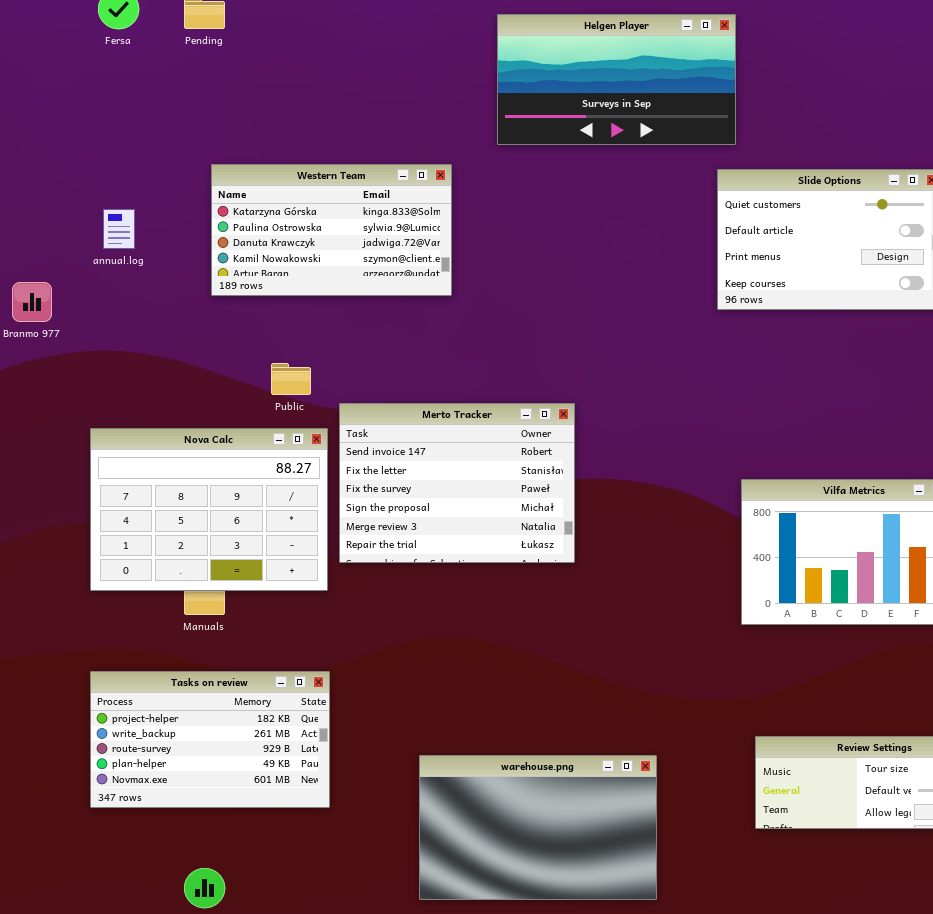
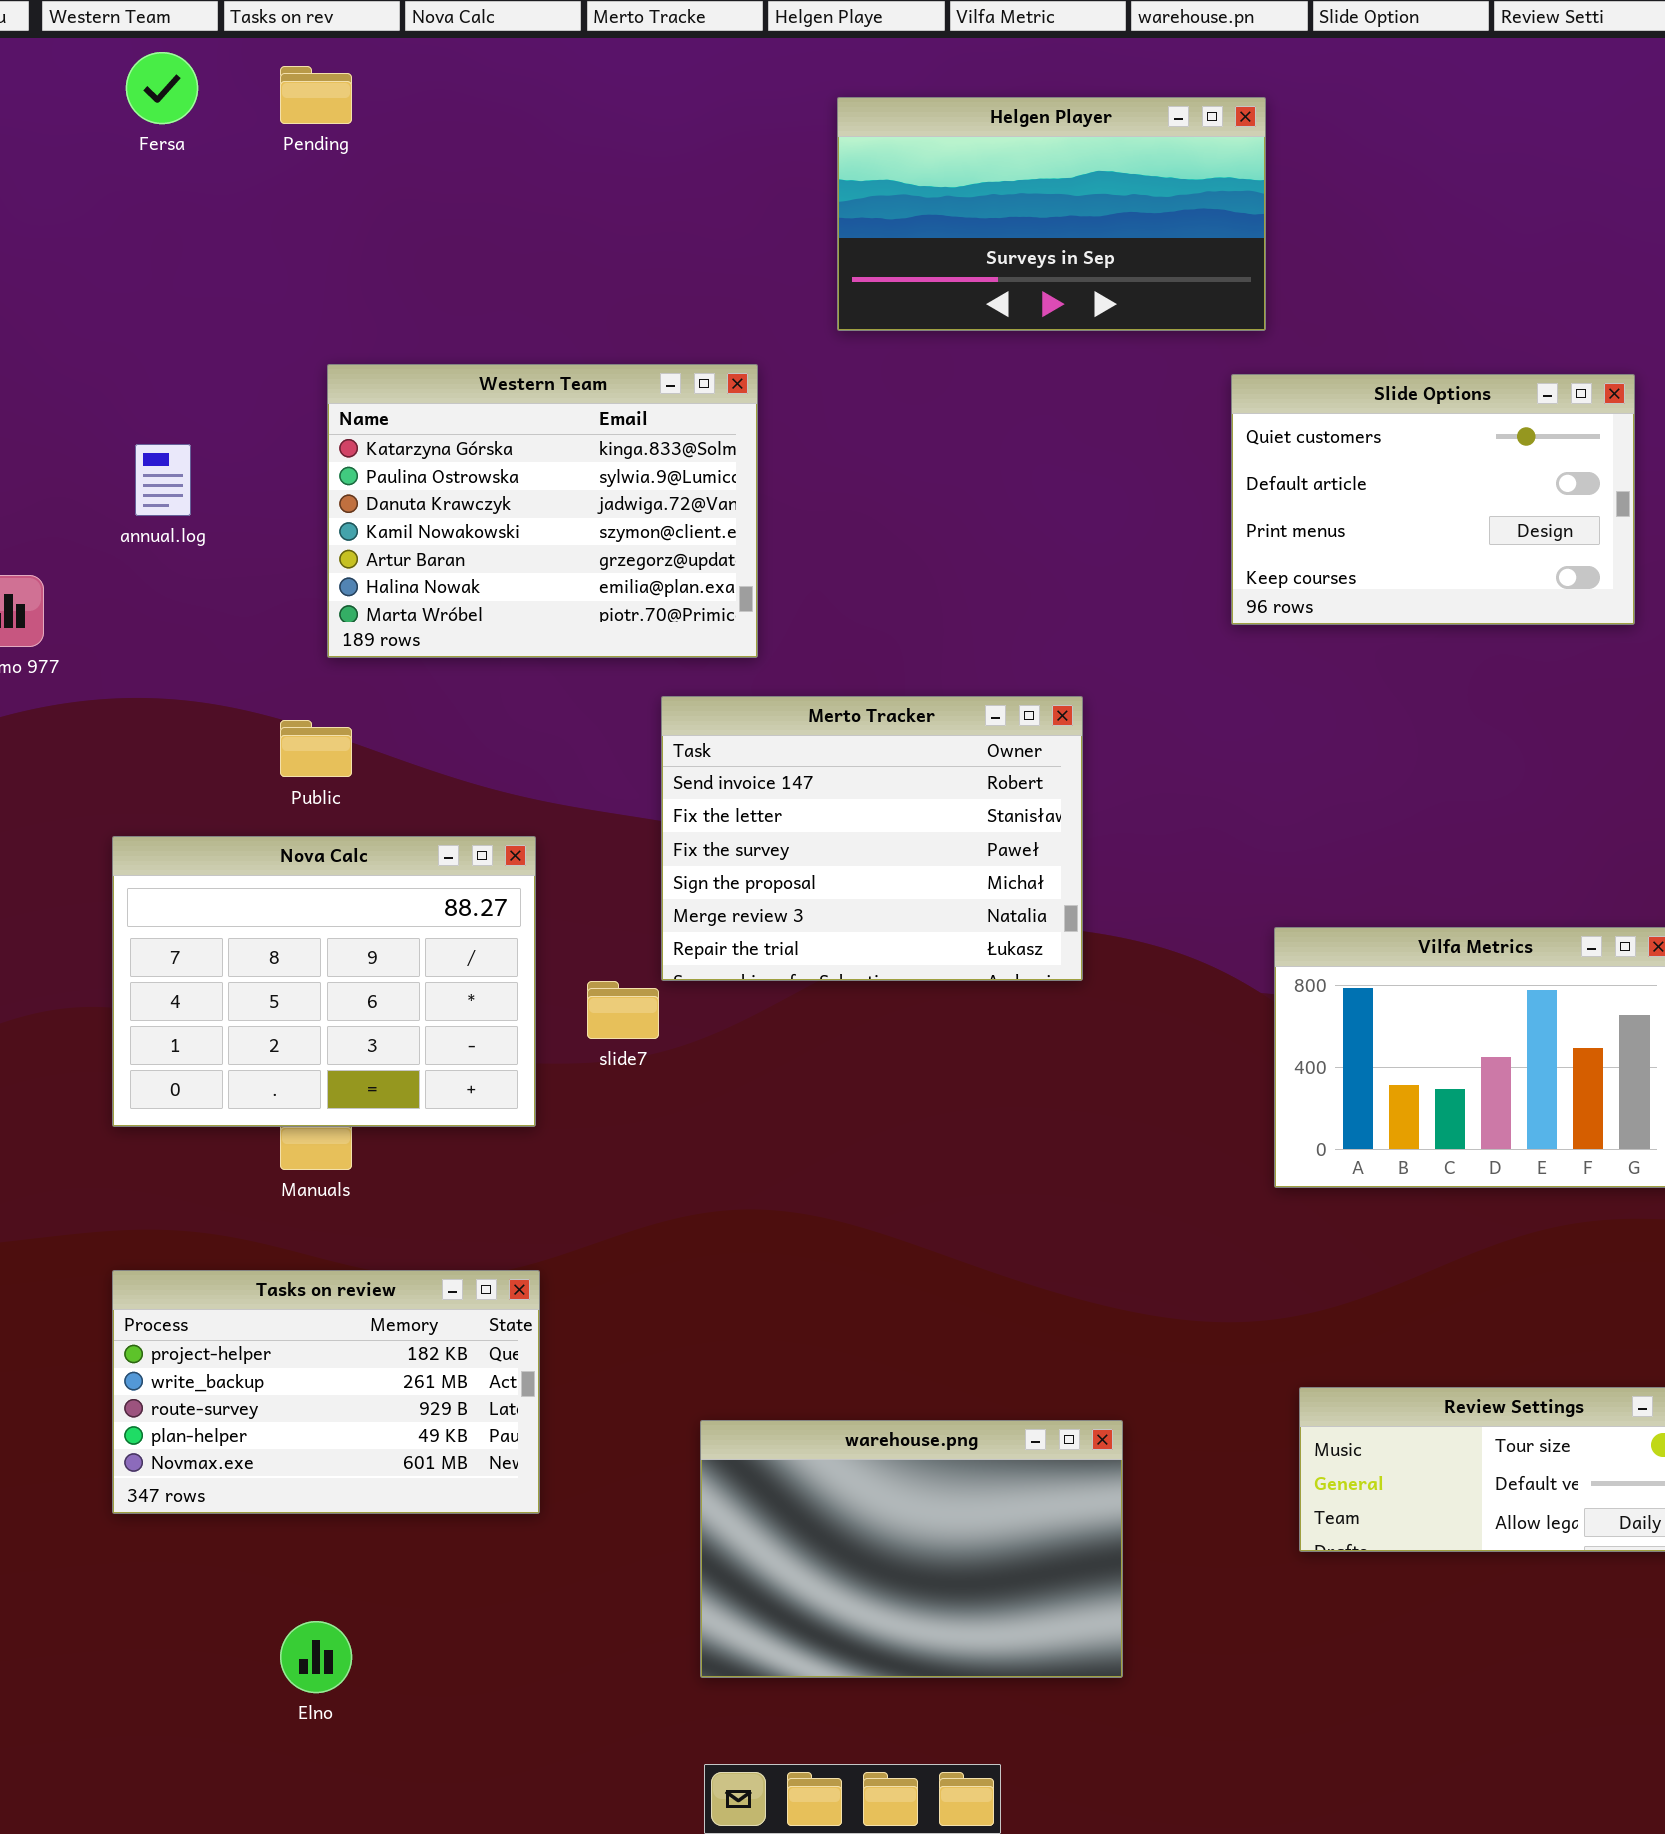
Western Team: [211,164,452,296] -> [327,364,758,658], resized
Public: [271,363,311,395] -> [280,720,352,777], moved
Merto Tracker: [339,403,575,563] -> [661,696,1083,981], moved

